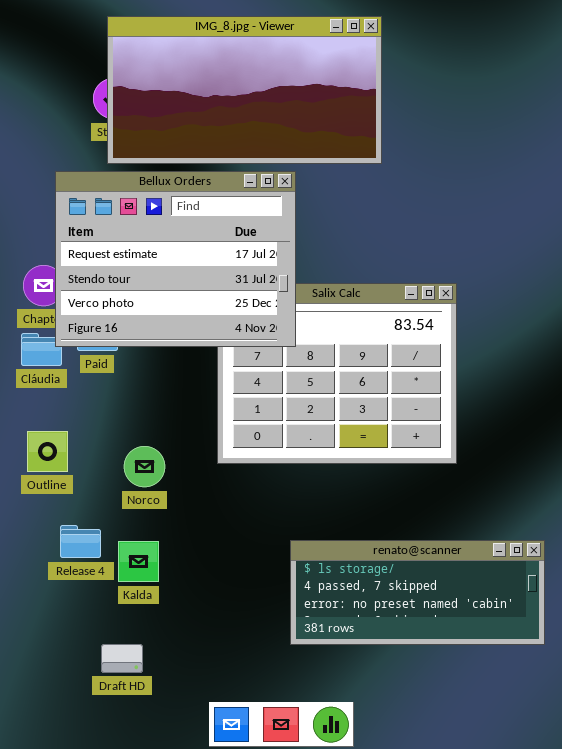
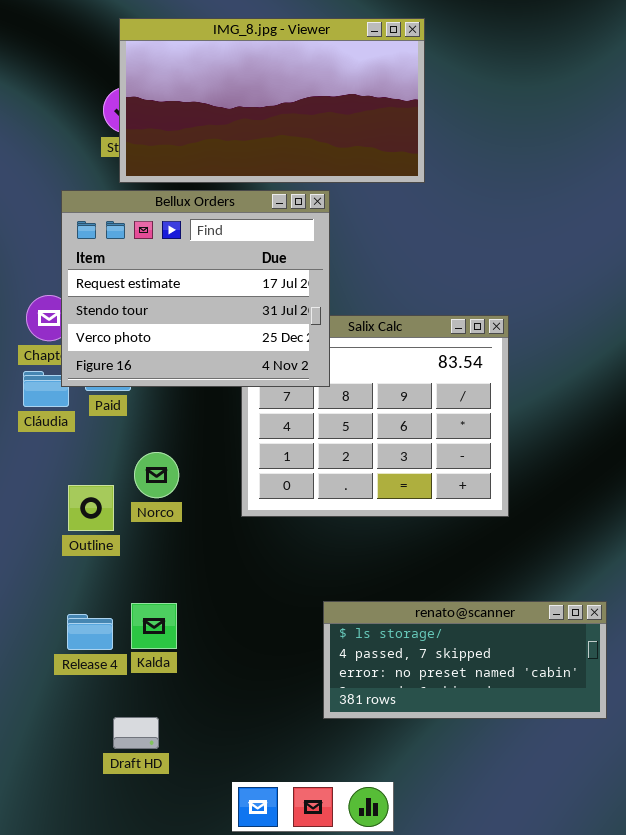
Outline: [27,431,68,472] -> [68,485,114,531], moved
Norco: [124,446,165,487] -> [134,452,179,498], moved
Release 4: [60,525,101,558] -> [67,614,113,650], moved

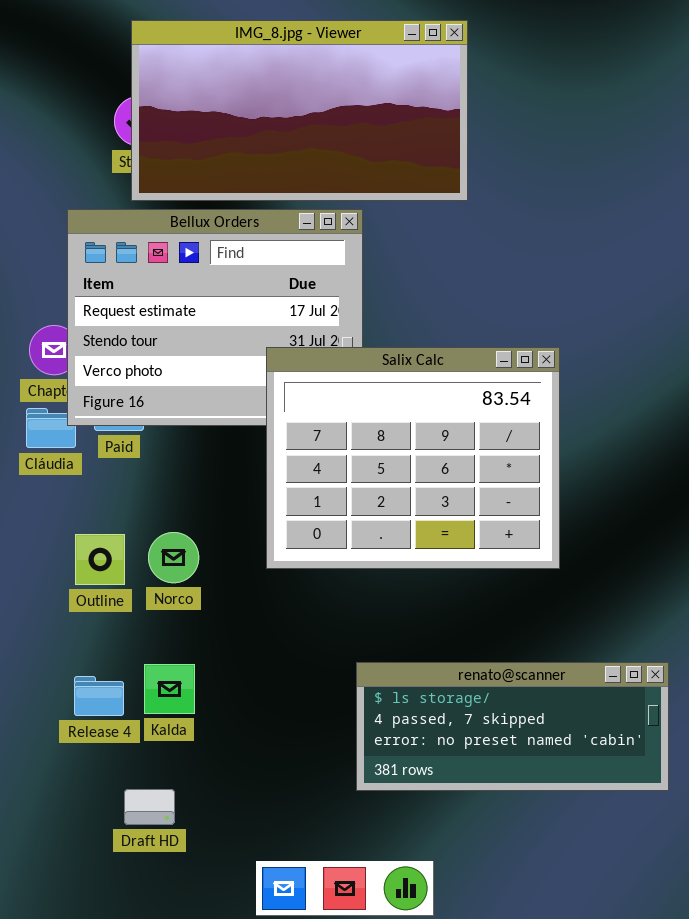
Salix Calc: [241,315,509,517] -> [266,347,560,569], raised
Norco: [134,452,179,498] -> [148,532,199,583], moved

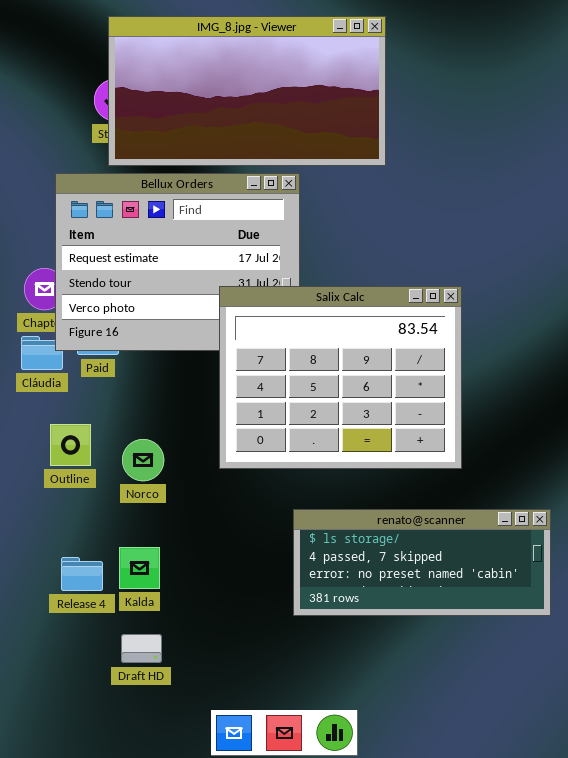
Outline: [75,534,125,585] -> [50,424,91,466], moved
renato@scanner: [356,662,669,791] -> [293,509,551,616], moved
Draft HD: [124,789,175,825] -> [121,634,162,663], moved

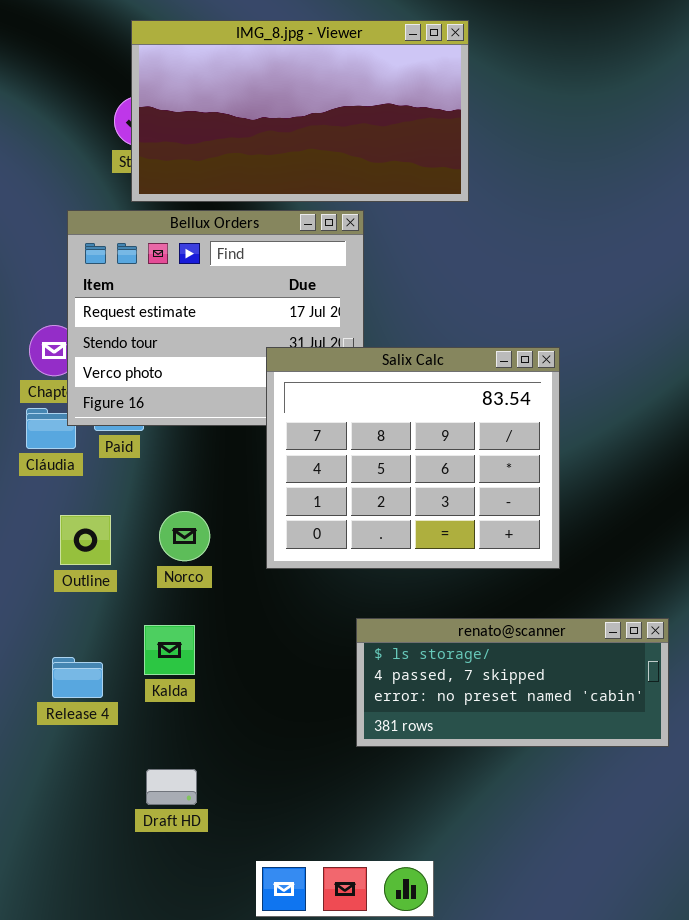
Norco: [122,439,164,481] -> [159,511,210,561], moved
Kalda: [119,547,160,589] -> [144,625,195,675], moved
Release 4: [61,557,103,591] -> [52,657,103,698], moved

